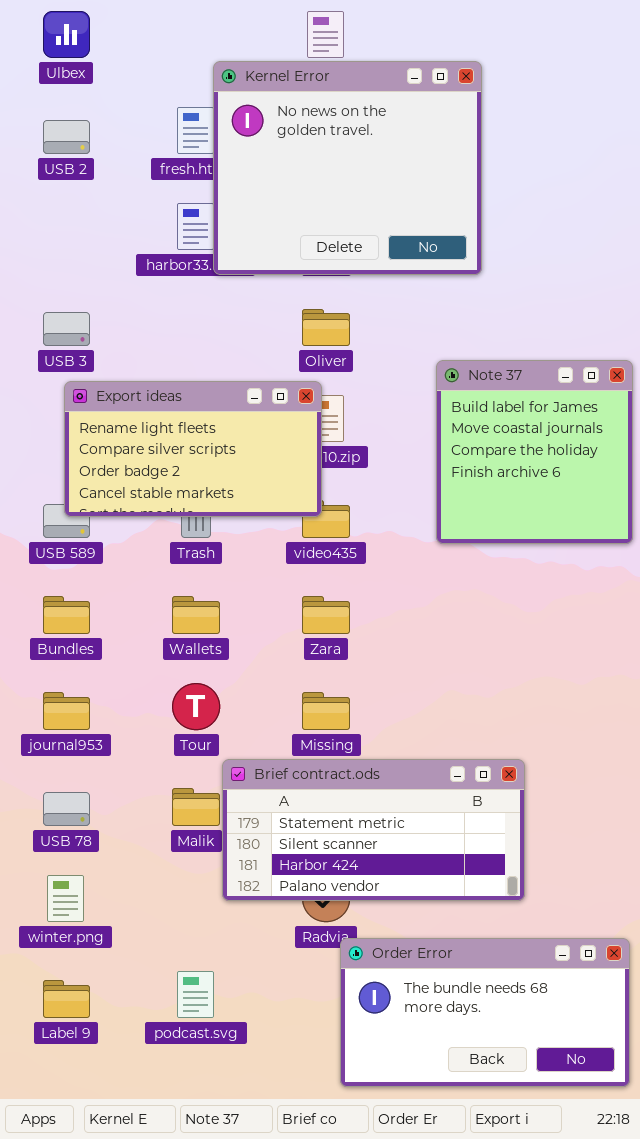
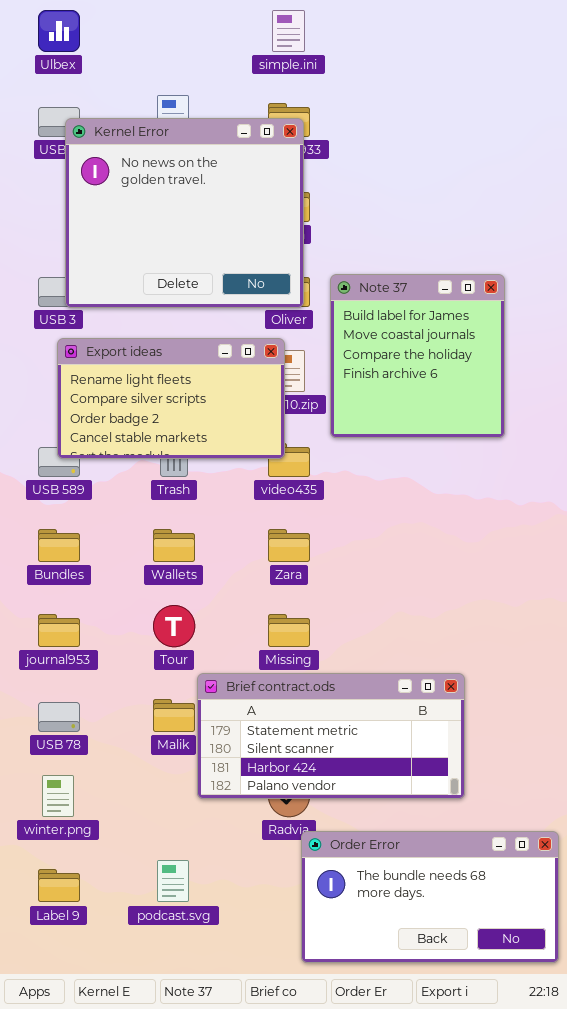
Kernel Error: [213,61,482,275] -> [65,118,304,308], moved
Note 37: [436,360,633,544] -> [330,274,505,438], moved

